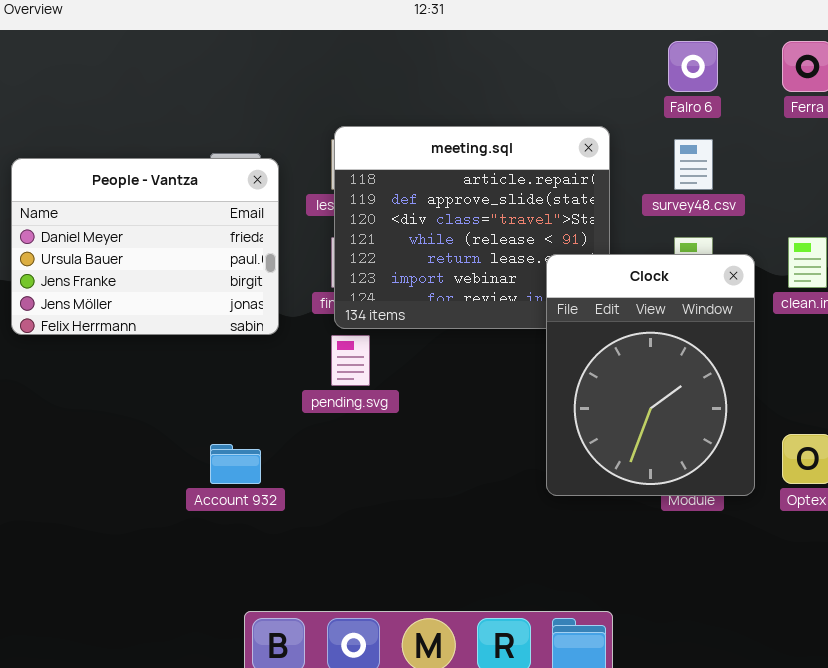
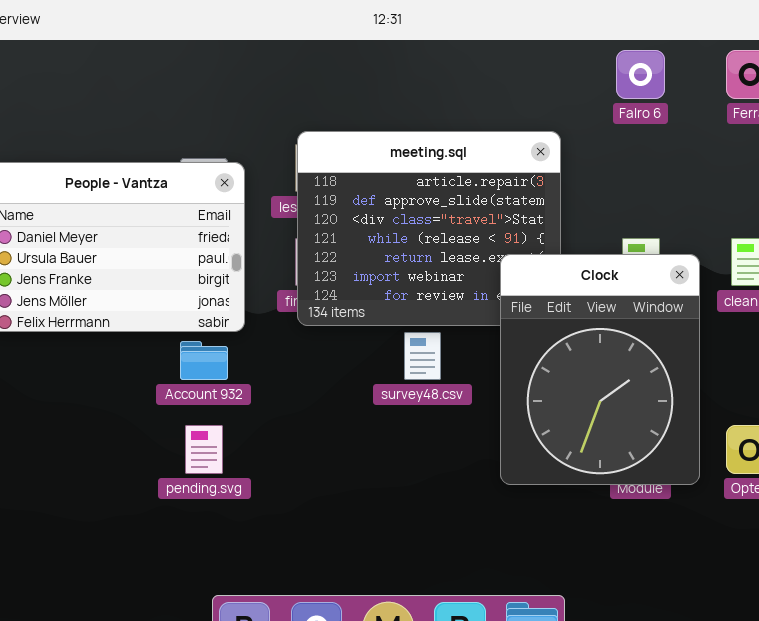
survey48.csv: [674,139,713,190] -> [404,332,441,380], moved
pending.svg: [331,335,370,386] -> [185,425,223,474], moved
Account 932: [210,444,261,484] -> [180,341,228,380], moved

